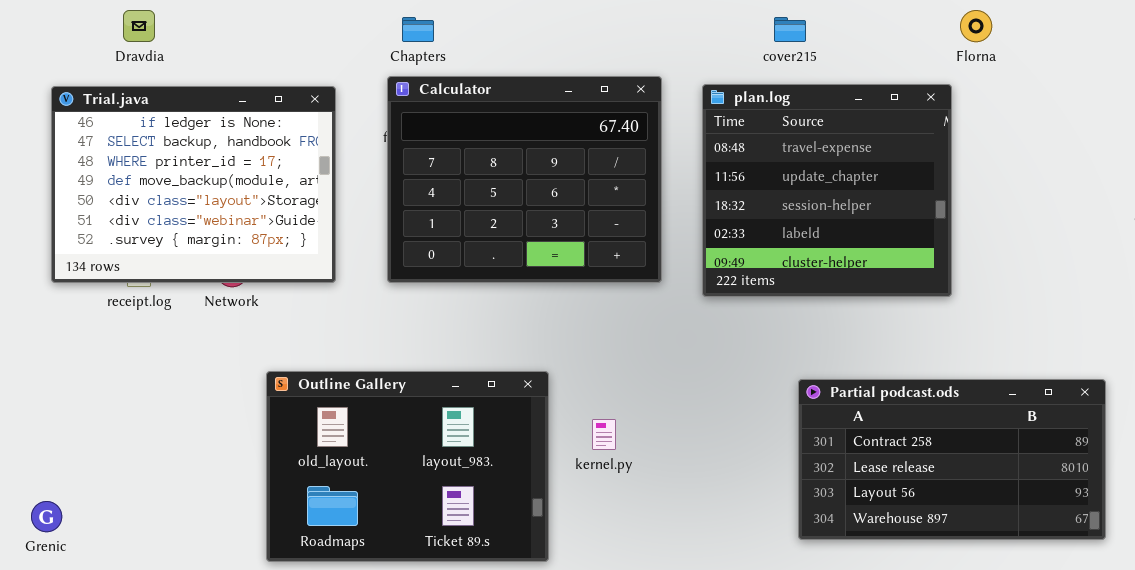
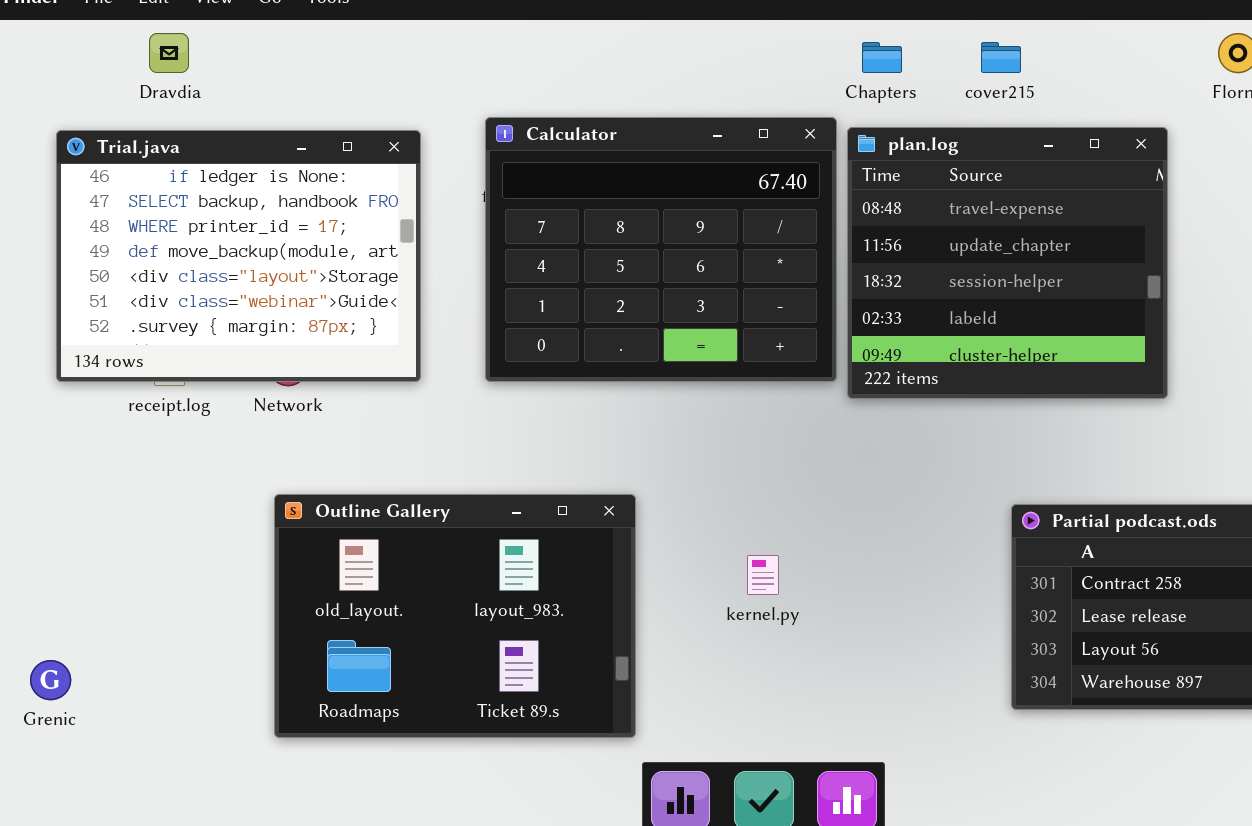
Chapters: [402,17,434,42] -> [862,42,902,73], moved
plan.log: [702,84,952,297] -> [847,127,1168,399], moved
Outline Gallery: [266,371,549,562] -> [274,494,636,738], moved

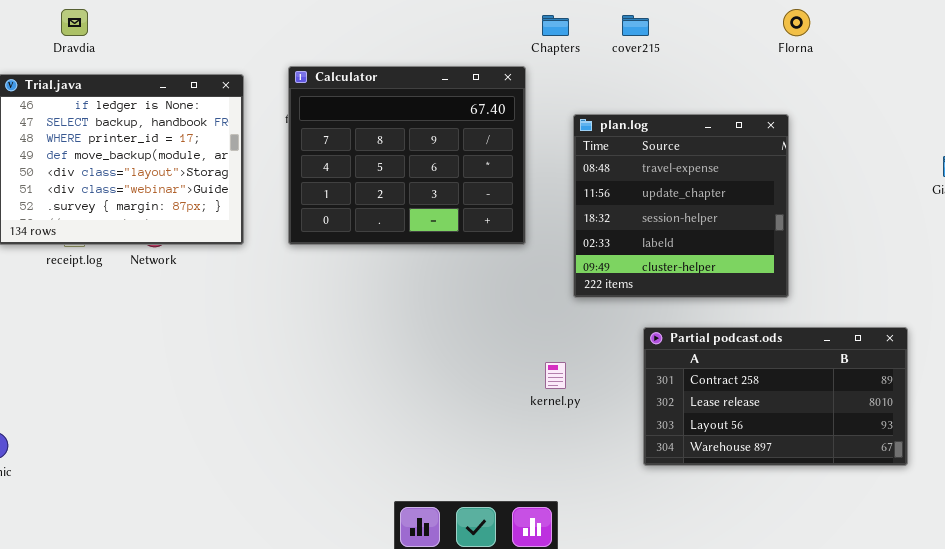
plan.log: [847,127,1168,399] -> [573,114,789,298], moved
Outline Gallery: [274,494,636,738] -> none, closed
kernel.py: [747,555,779,595] -> [545,362,566,389], moved

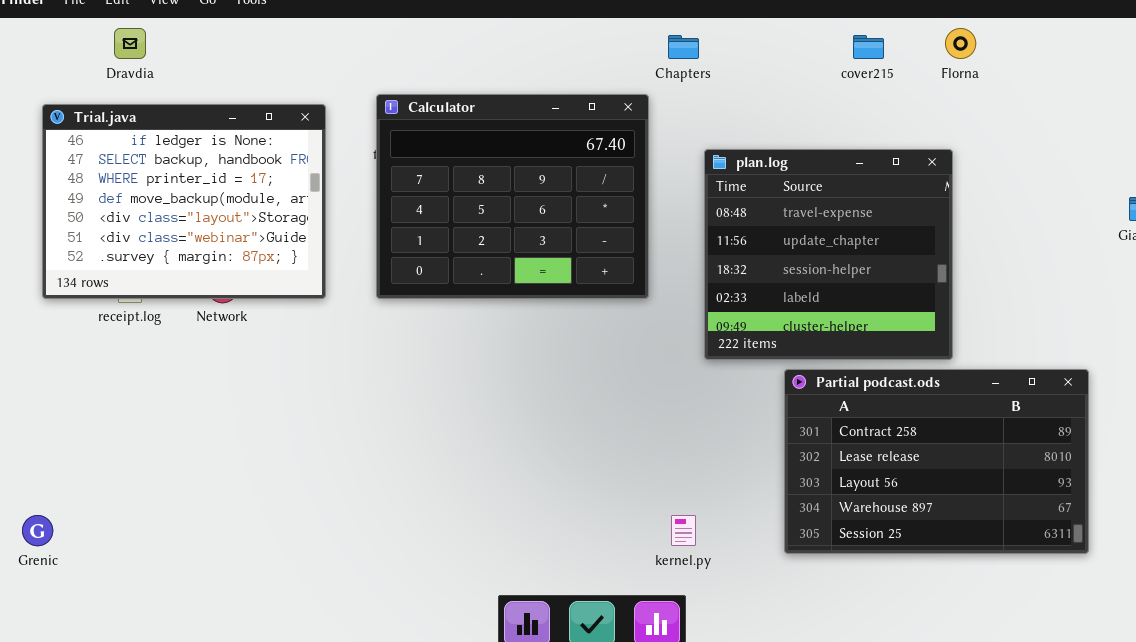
cover215: [622,15,649,36] -> [853,35,884,59], moved
Partial podcast.ods: [643,327,908,466] -> [784,369,1089,554], resized
kernel.py: [545,362,566,389] -> [671,515,696,546], moved

